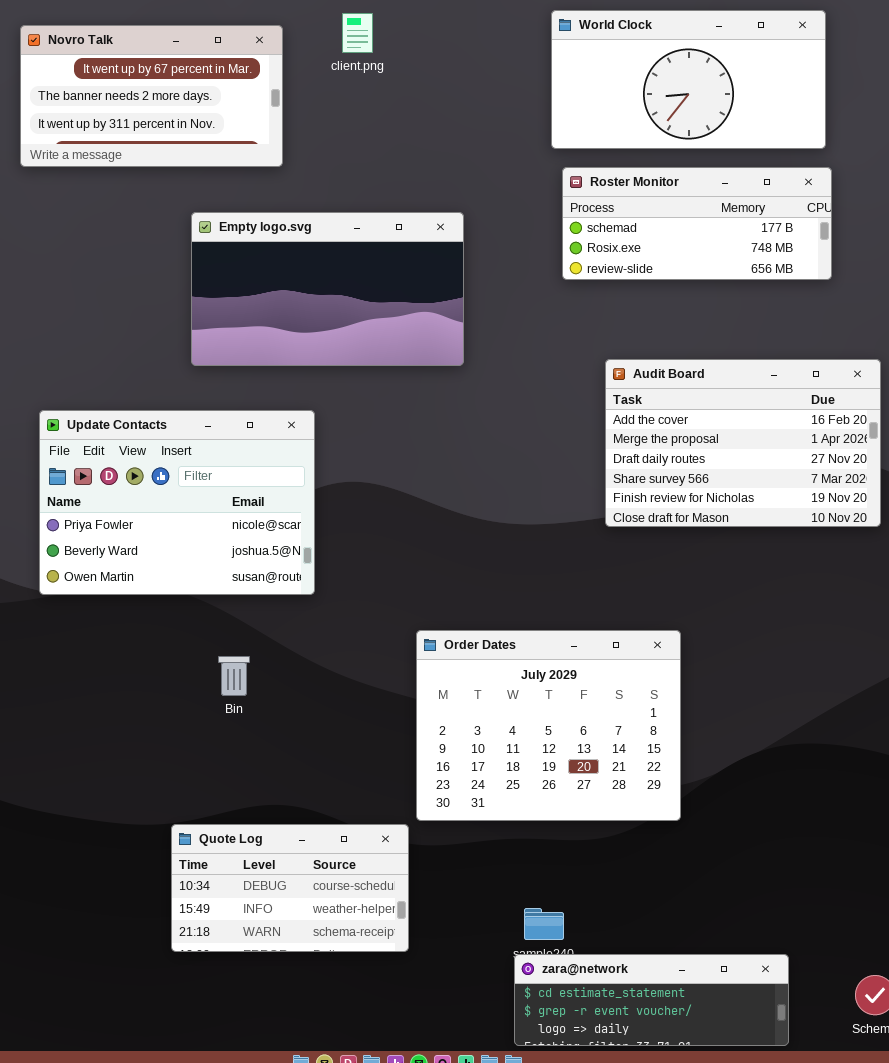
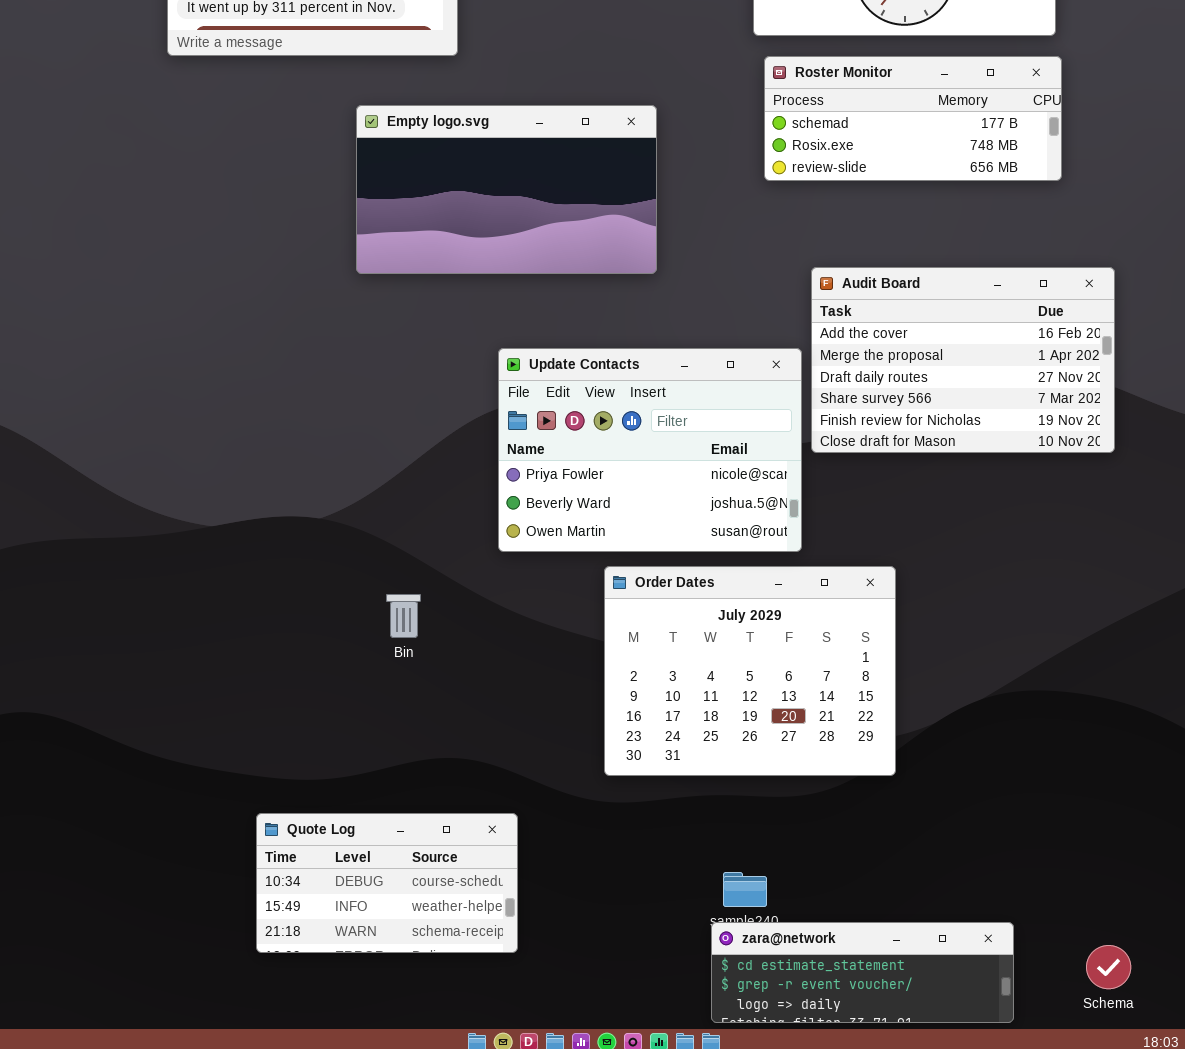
Update Contacts: [39,410,315,595] -> [498,348,802,552], moved
Quote Log: [171,824,409,952] -> [256,813,518,953], moved

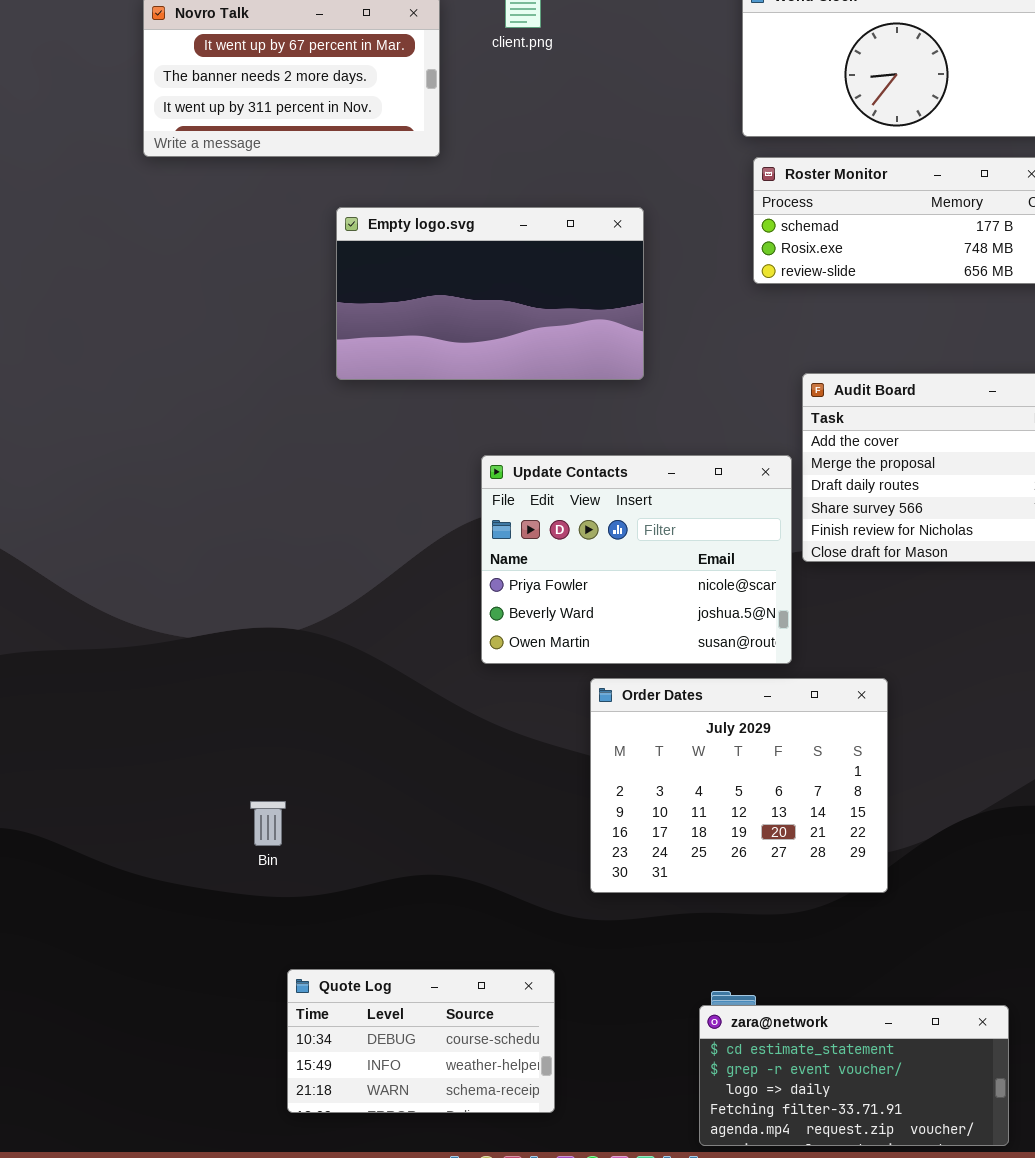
Bin: [386,594,421,638] -> [250,801,286,846], moved
Quote Log: [256,813,518,953] -> [287,969,555,1113], moved
zara@network: [711,922,1014,1023] -> [699,1005,1009,1146], resized

